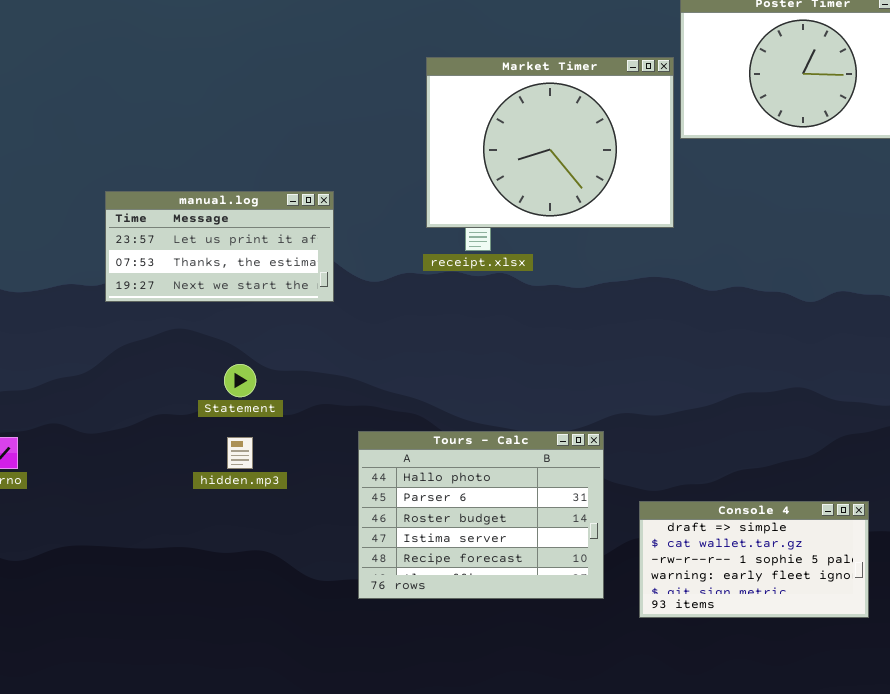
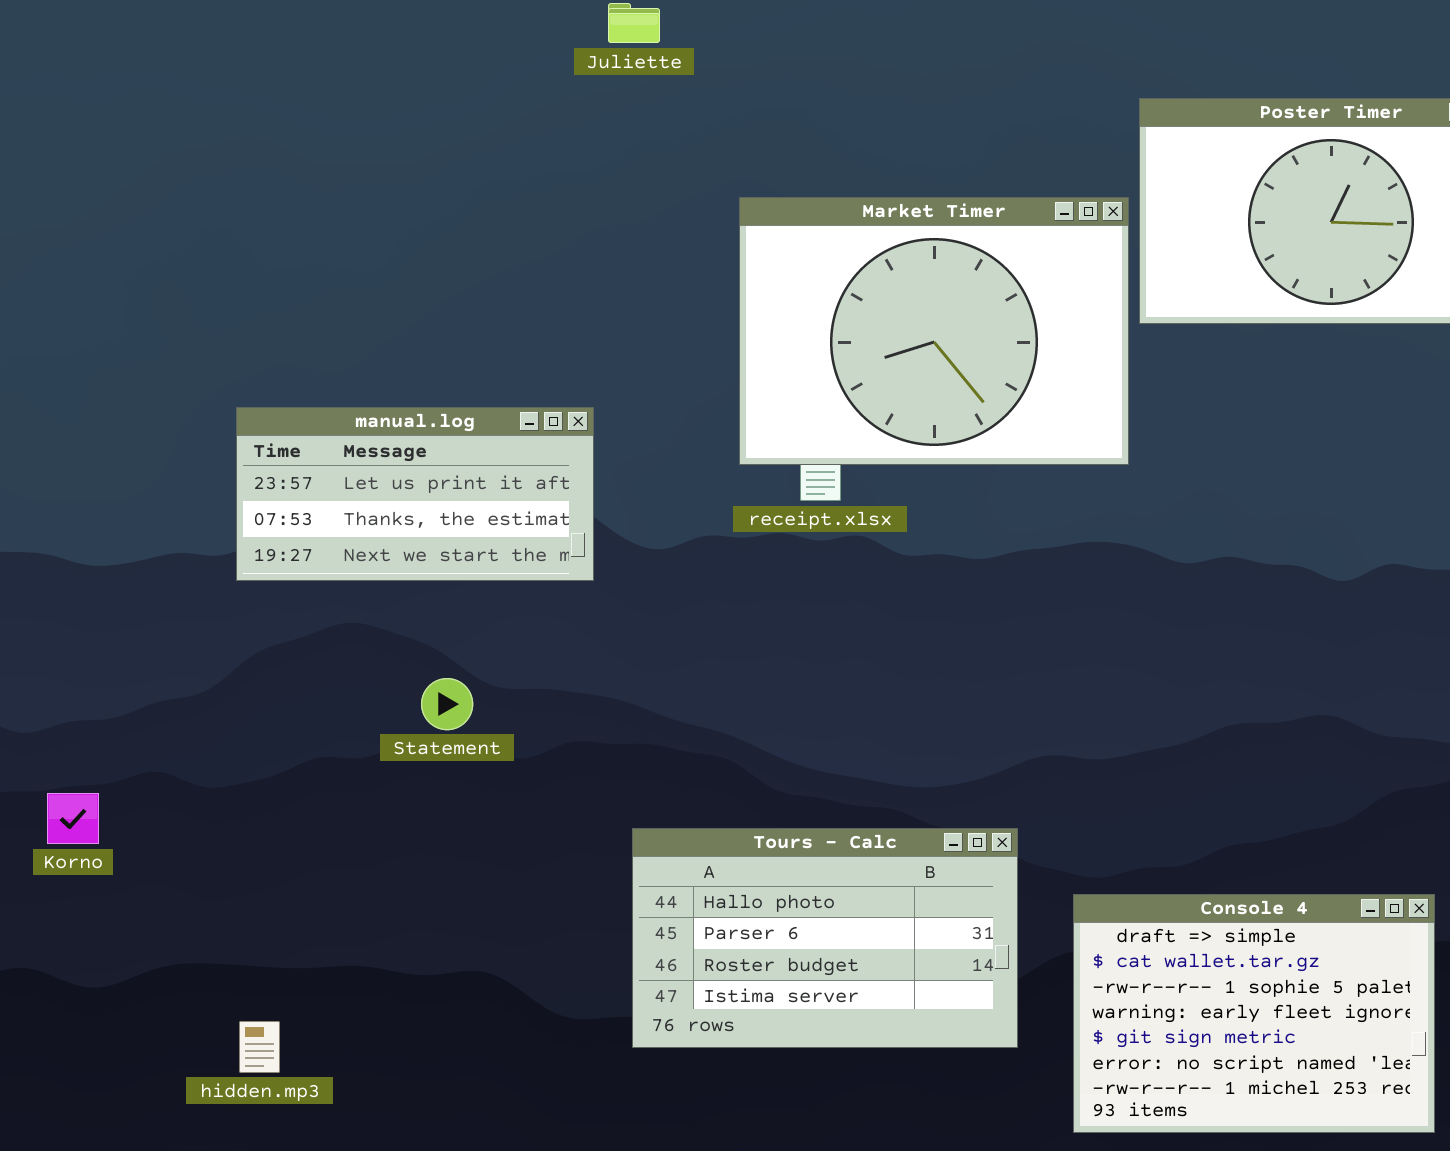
Tours - Calc: [358,431,604,599] -> [632,828,1018,1048], resized
hidden.mp3: [227,437,253,469] -> [239,1021,280,1073], moved
Console 4: [639,501,869,618] -> [1073,894,1435,1133], resized

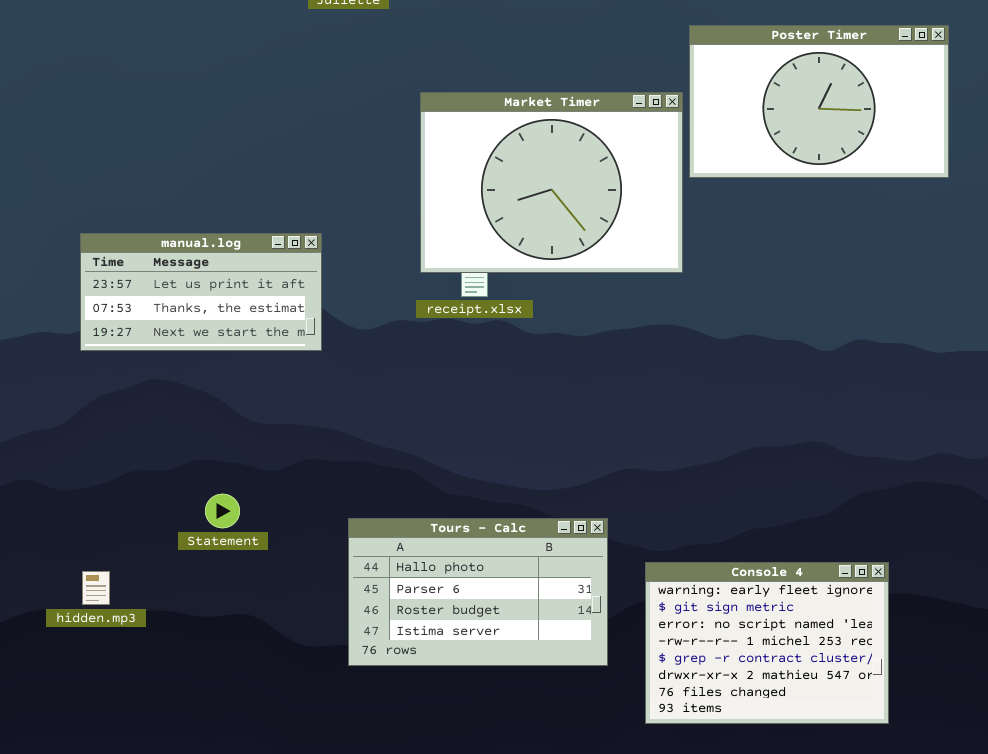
Statement: [421,678,473,730] -> [205,494,240,528], moved
Console 4: [1073,894,1435,1133] -> [645,562,889,724], scrolled down 3 rows
hidden.mp3: [239,1021,280,1073] -> [82,571,110,605], moved

